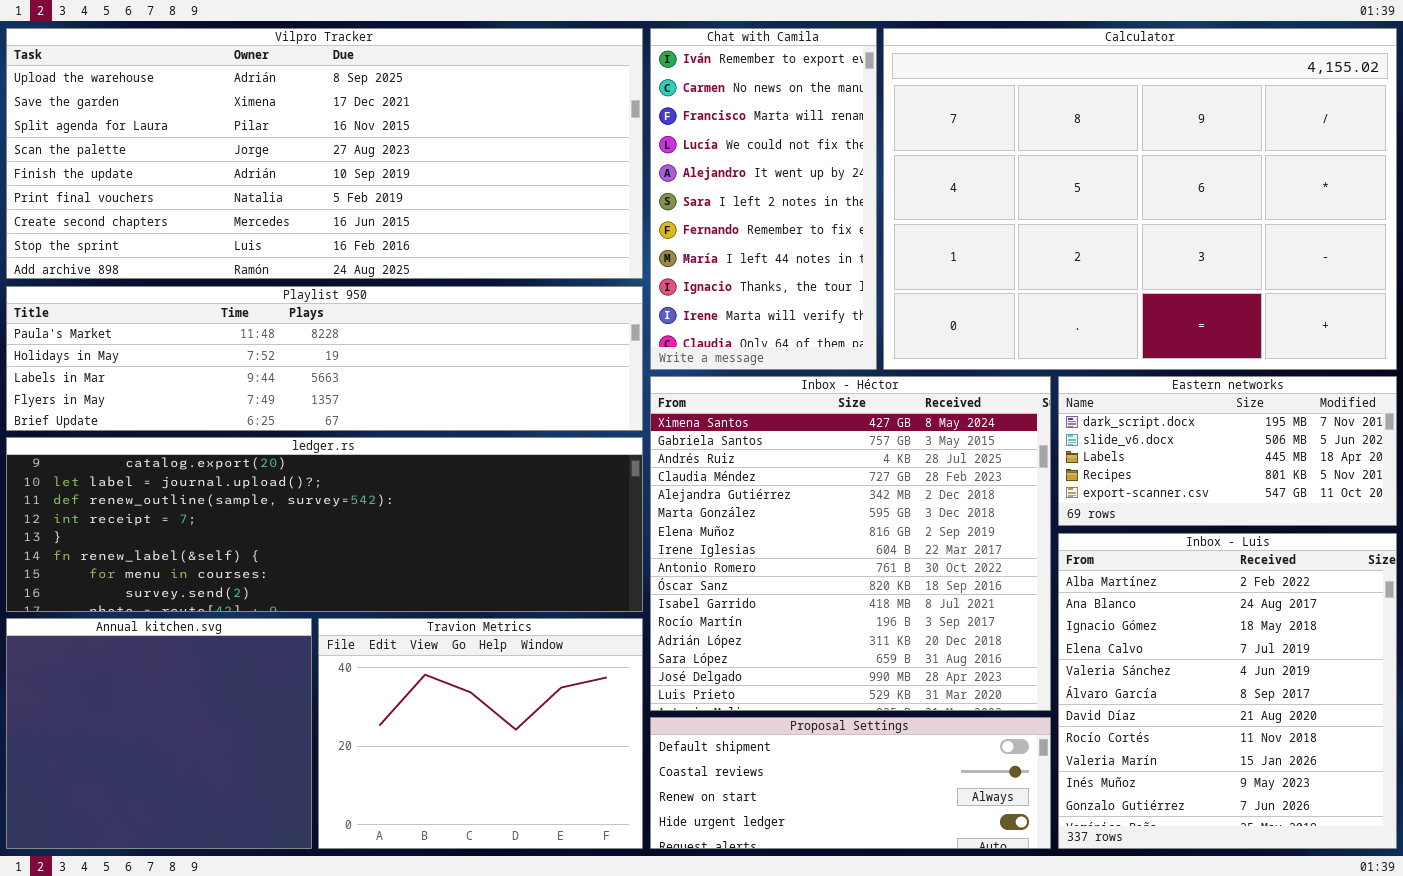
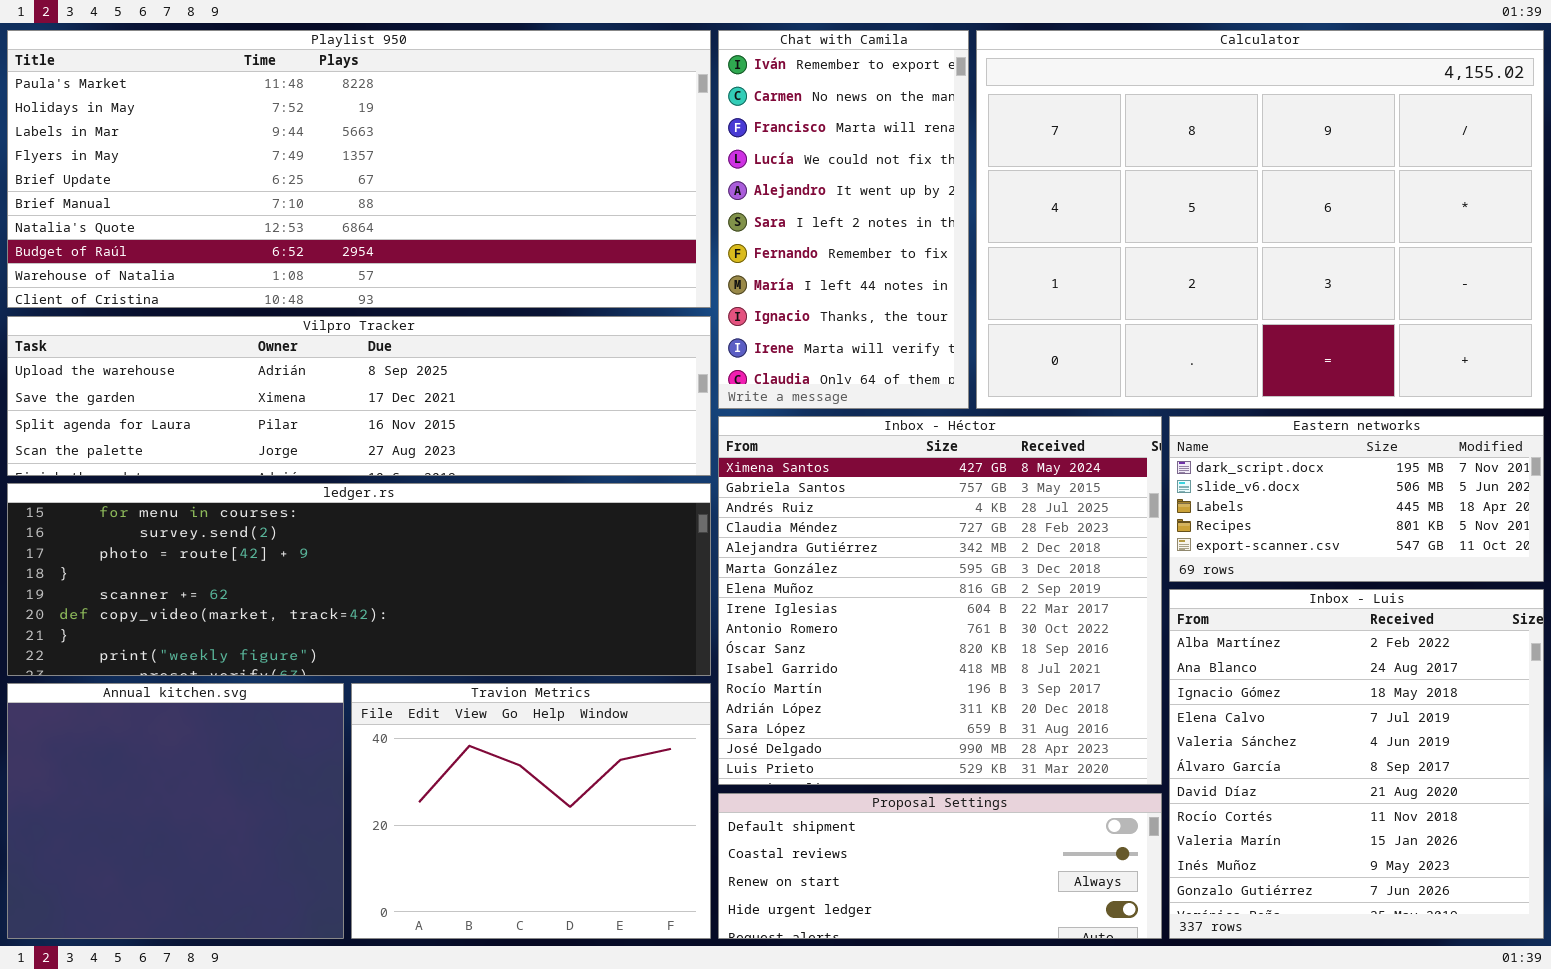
Vilpro Tracker: [6,28,643,279] -> [7,316,711,476], moved, resized
Playlist 950: [6,286,643,431] -> [7,30,711,308], moved, resized
ledger.rs: [6,437,643,612] -> [7,483,711,676], scrolled down 6 rows

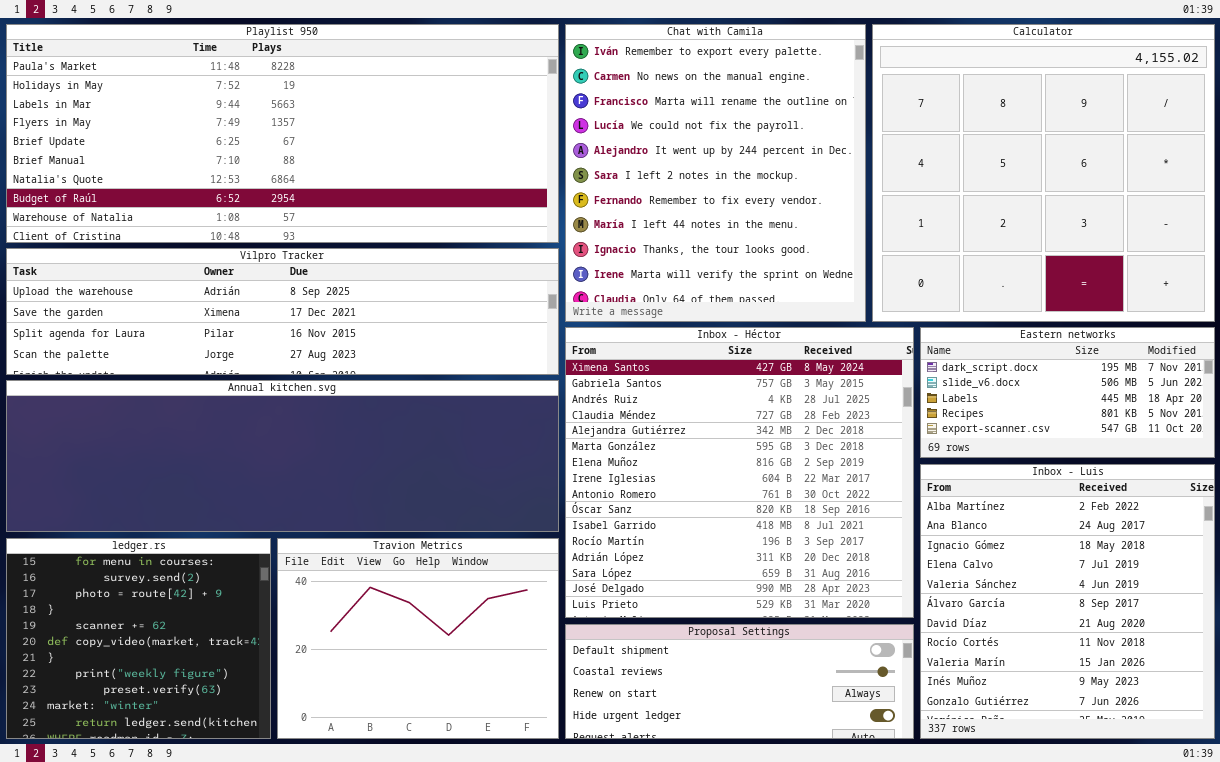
Chat with Camila: [718,30,969,409] -> [565,24,866,322], resized
Calculator: [976,30,1544,409] -> [872,24,1215,322], resized
ledger.rs: [7,483,711,676] -> [6,538,271,739], moved, resized
Annual kitchen.svg: [7,683,344,939] -> [6,380,559,532], moved, resized

